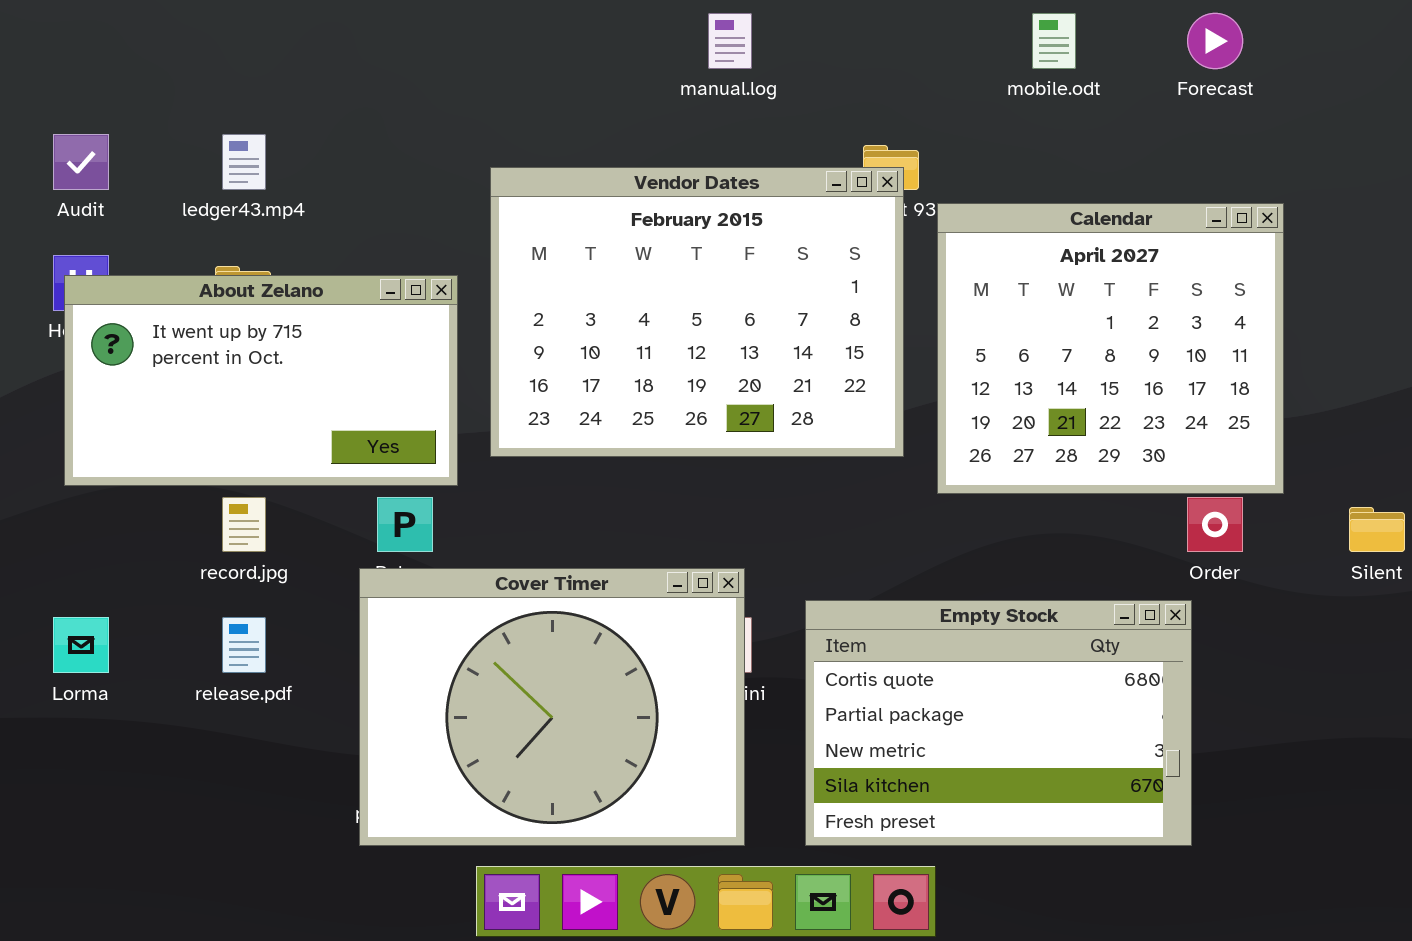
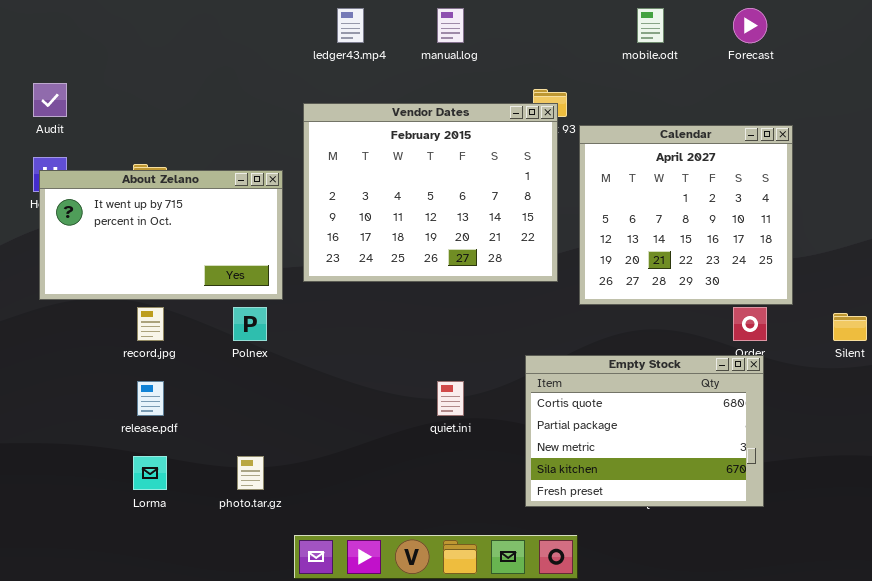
ledger43.mp4: [222,134,266,190] -> [337,8,364,43], moved
Cover Timer: [359,568,745,846] -> none, closed
Empty Stock: [805,600,1192,846] -> [525,355,764,507], moved
Lorma: [53,617,109,673] -> [133,456,167,490], moved

